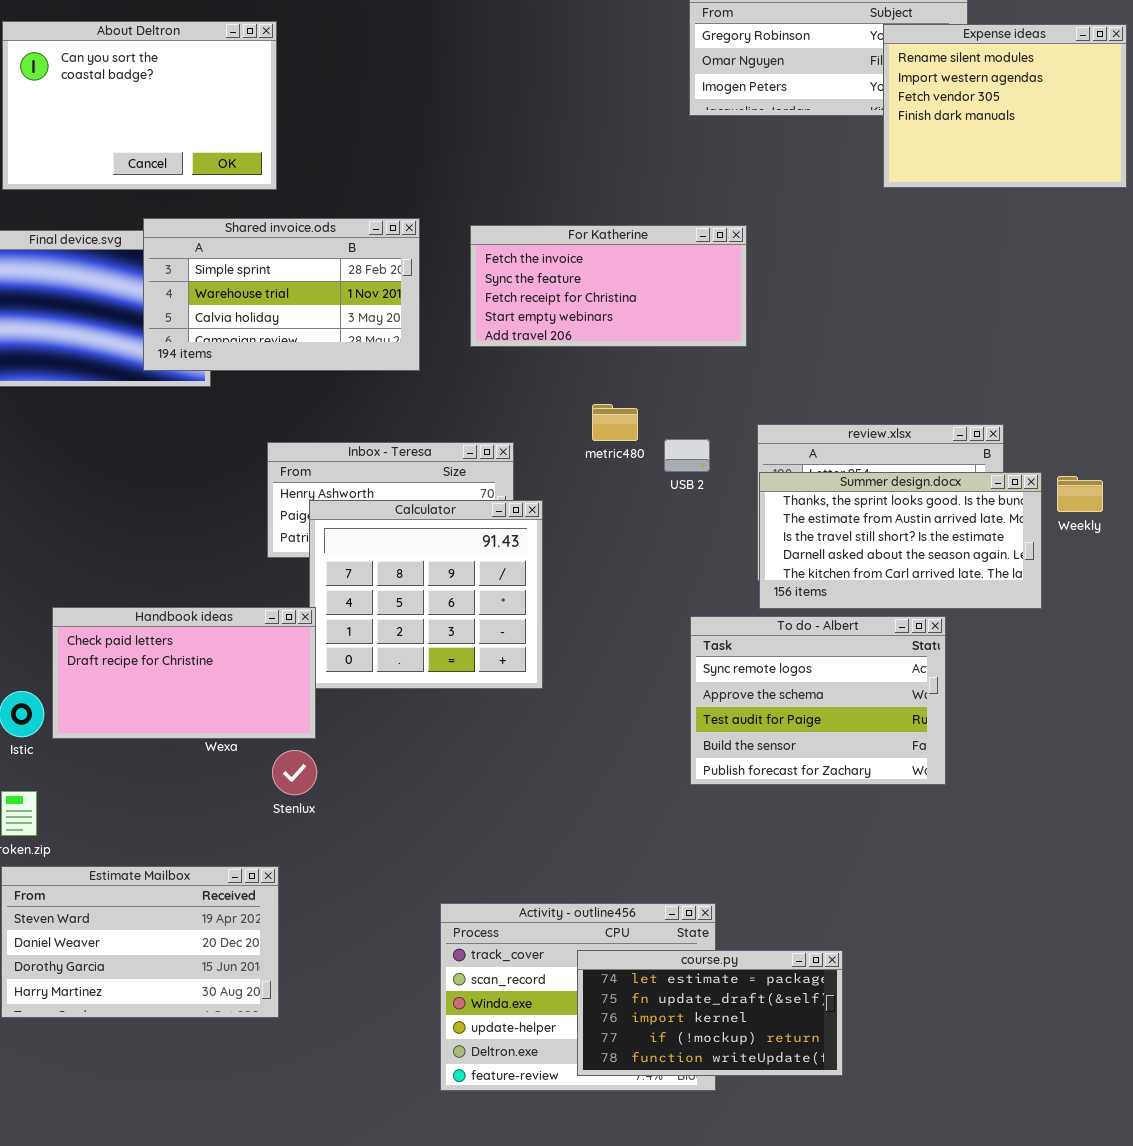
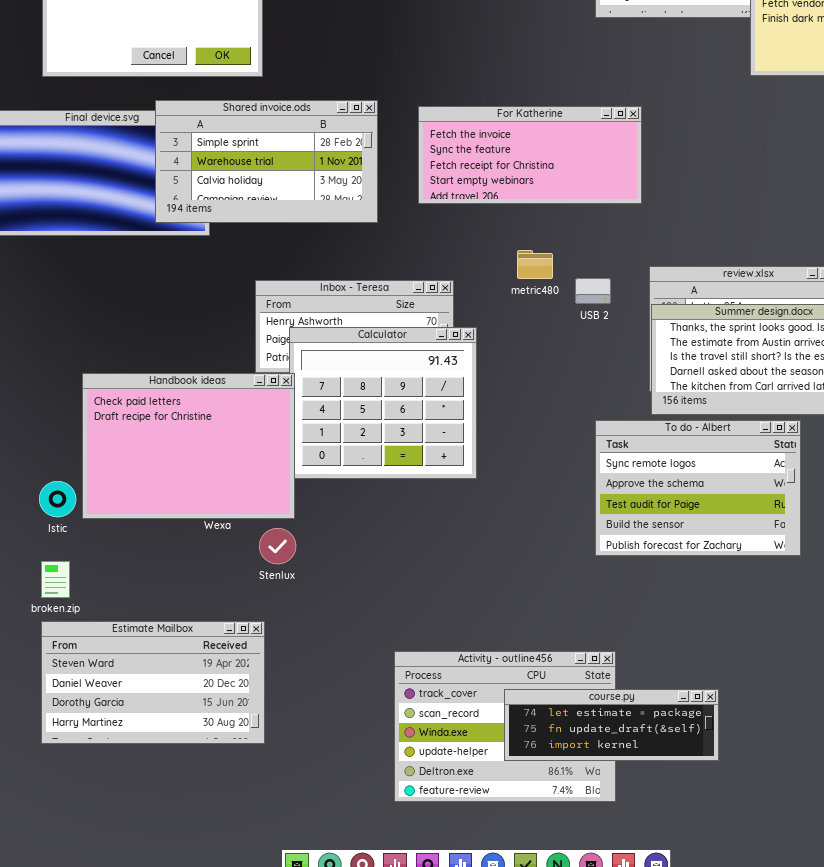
Handbook ideas: [52,607,316,739] -> [82,373,295,519], resized
course.py: [577,950,843,1076] -> [504,689,719,761], resized

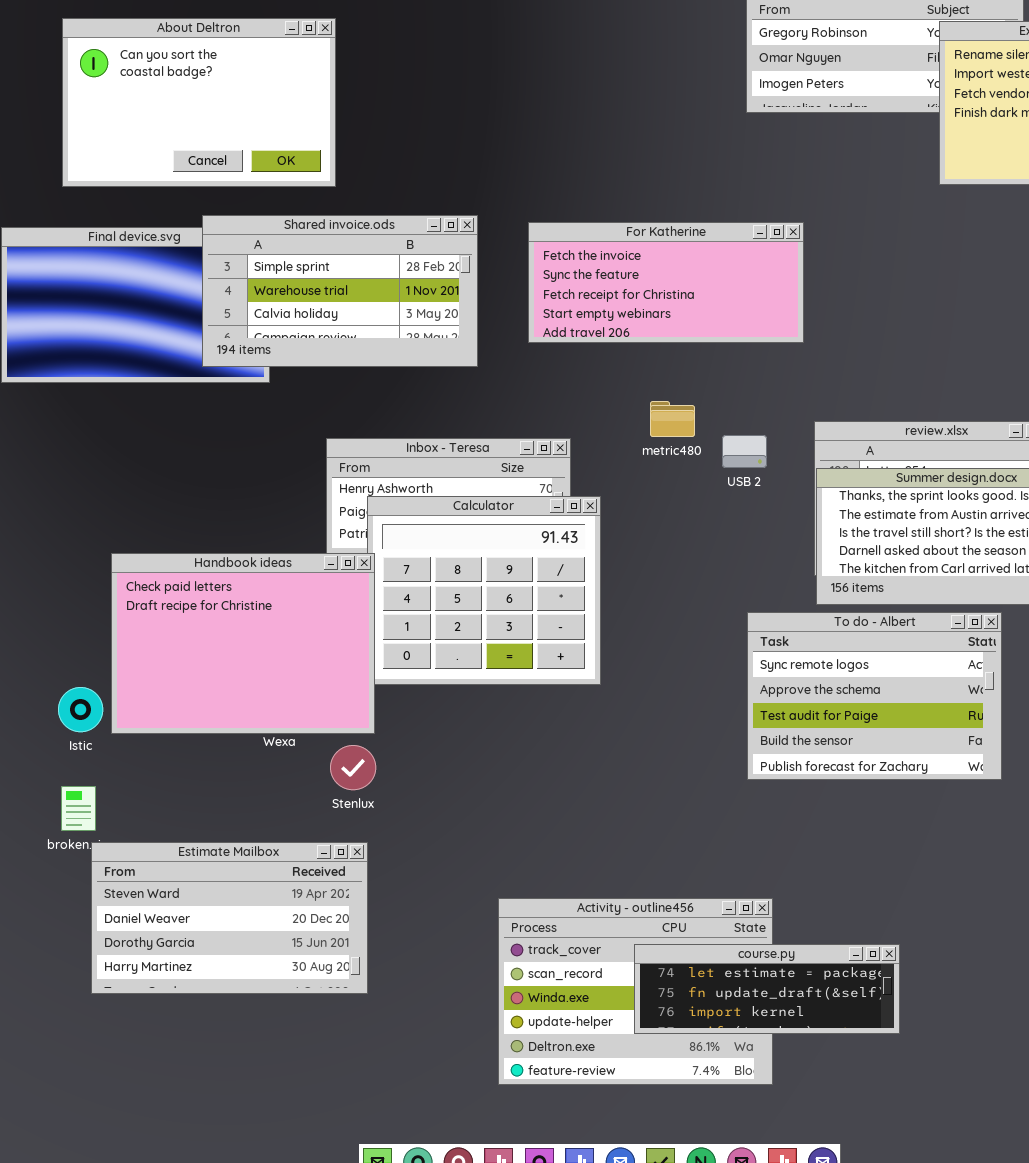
Estimate Mailbox: [41,621,265,744] -> [91,842,368,994], moved

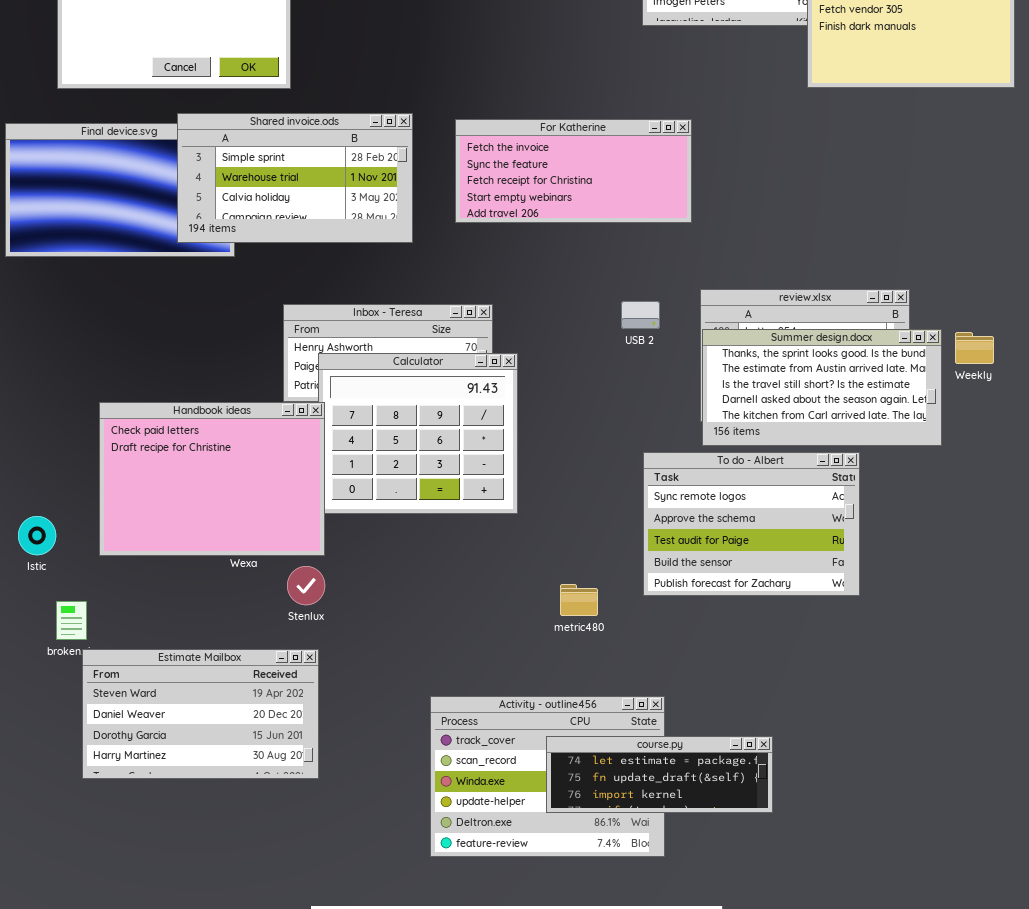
metric480: [650,401,695,437] -> [560,584,598,616], moved
Istic: [58,687,103,732] -> [18,516,56,555], moved

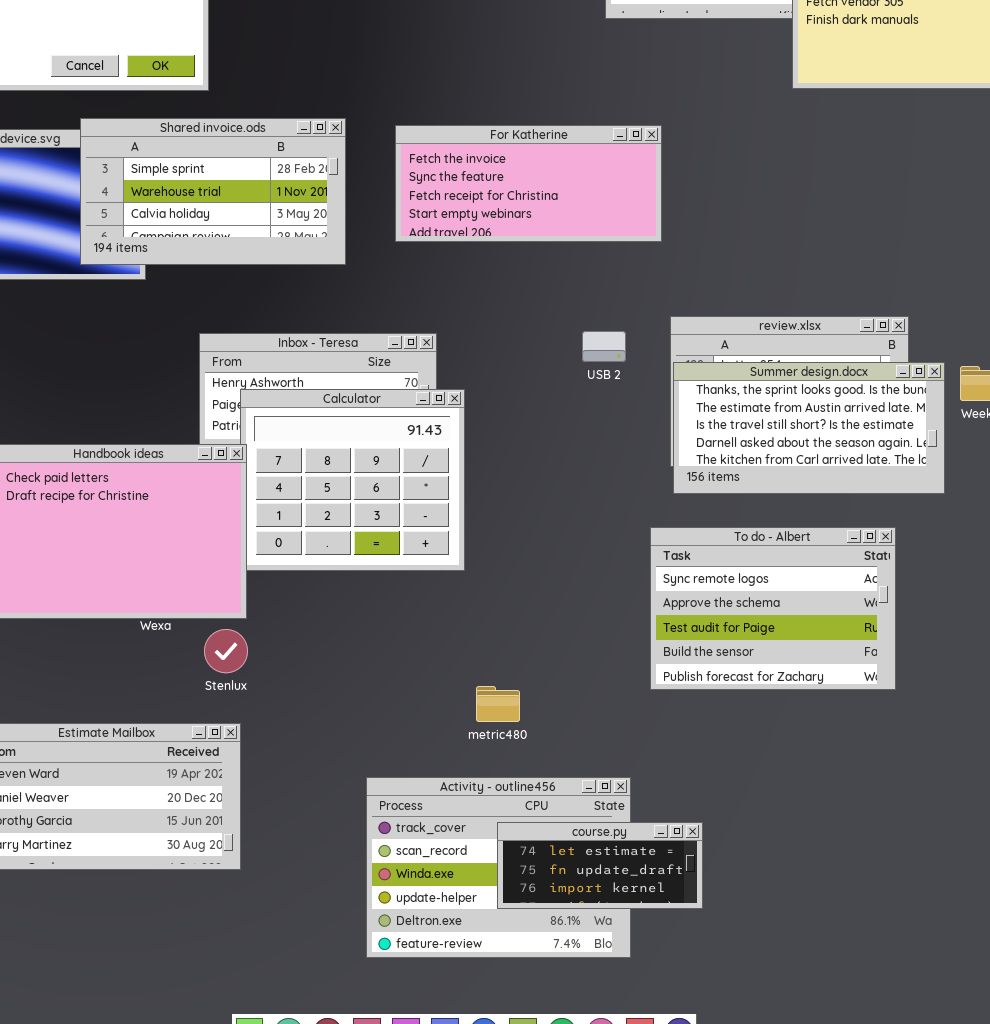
To do - Albert: [643,452,860,596] -> [650,527,896,690], moved
metric480: [560,584,598,616] -> [476,686,520,722], moved
course.py: [546,736,773,813] -> [497,822,703,909], resized

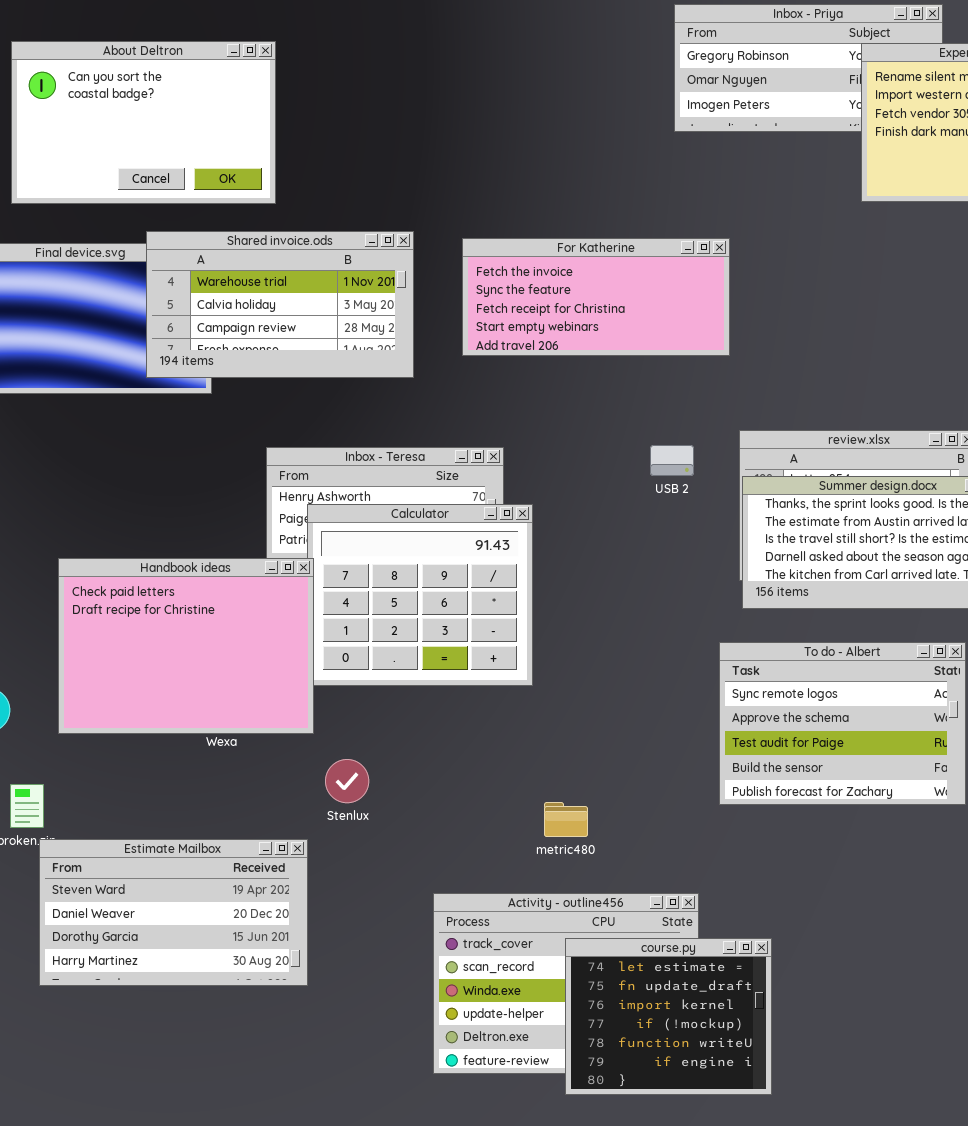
Shared invoice.ods: [80,118,346,265] -> [146,231,414,378], scrolled down 1 row
Stenlux: [204,629,248,673] -> [325,759,369,803], moved
course.py: [497,822,703,909] -> [565,938,772,1095], resized

